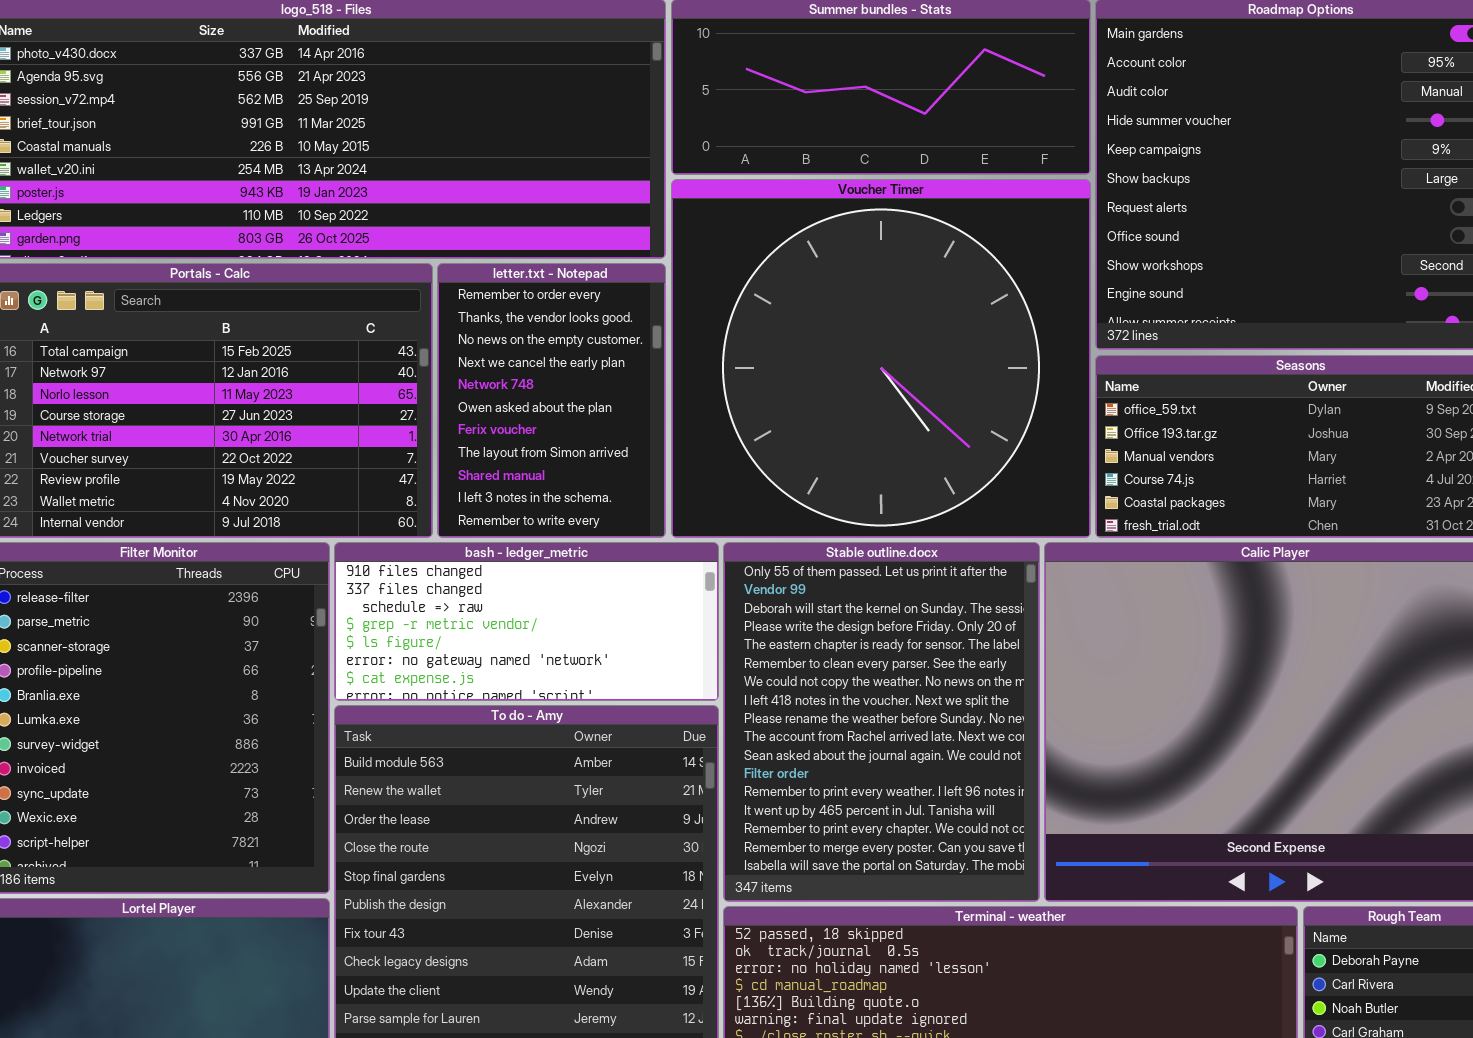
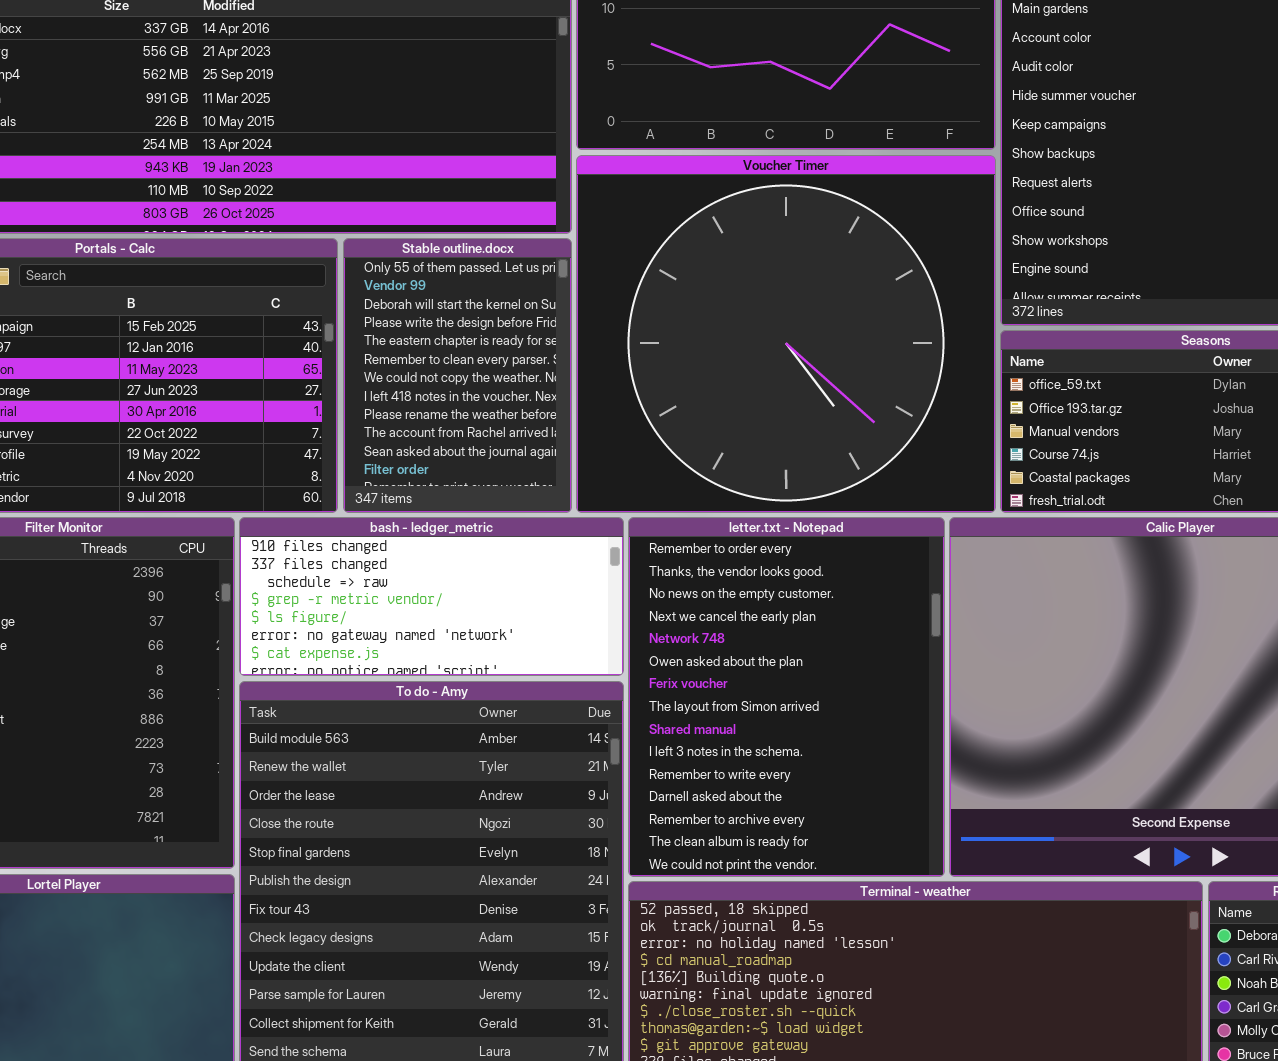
letter.txt - Notepad: [437,263,666,538] -> [628,517,945,877], moved, resized
Stable outline.docx: [723,542,1040,902] -> [343,238,572,513], moved, resized

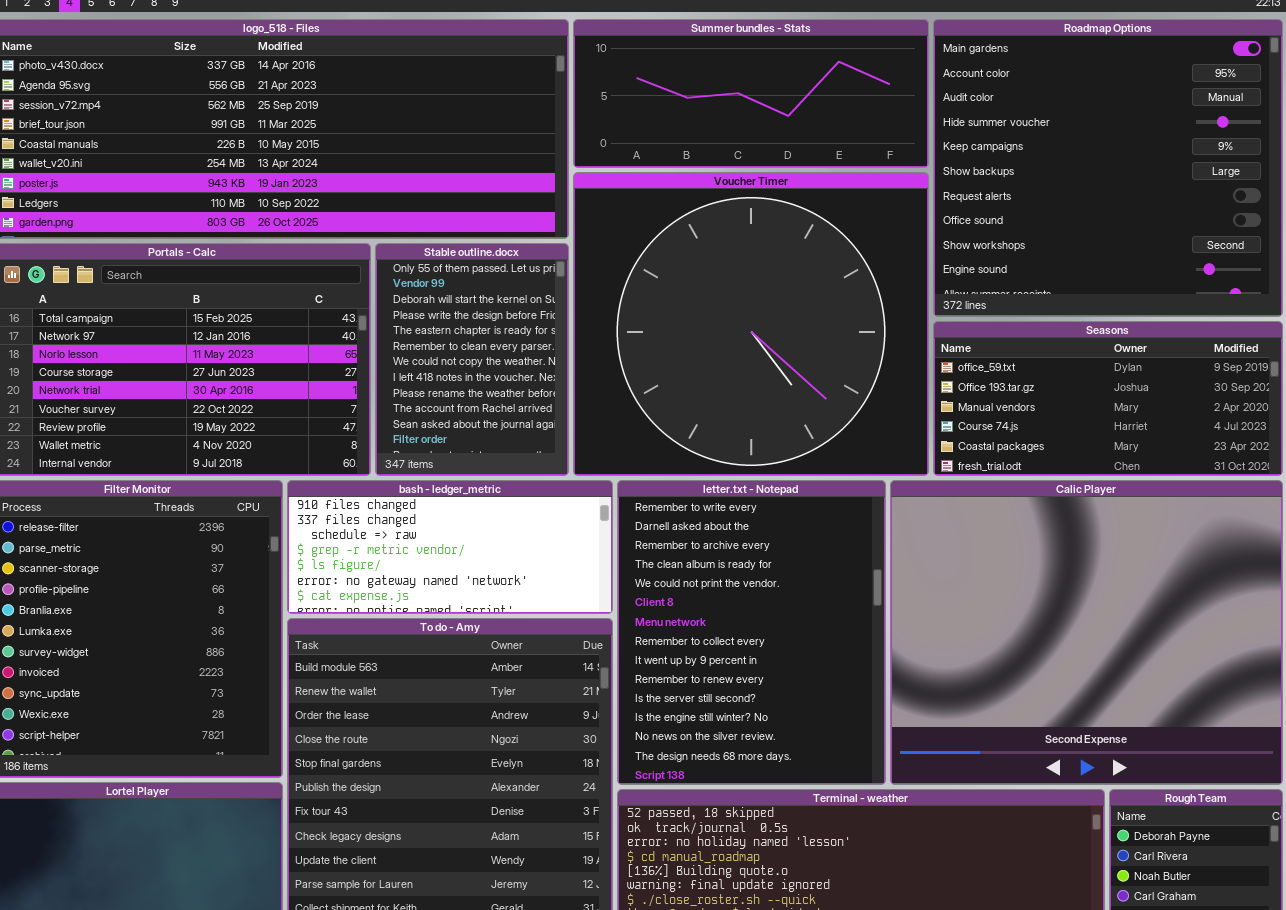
letter.txt - Notepad: [628,517,945,877] -> [617,480,886,785], scrolled down 10 rows

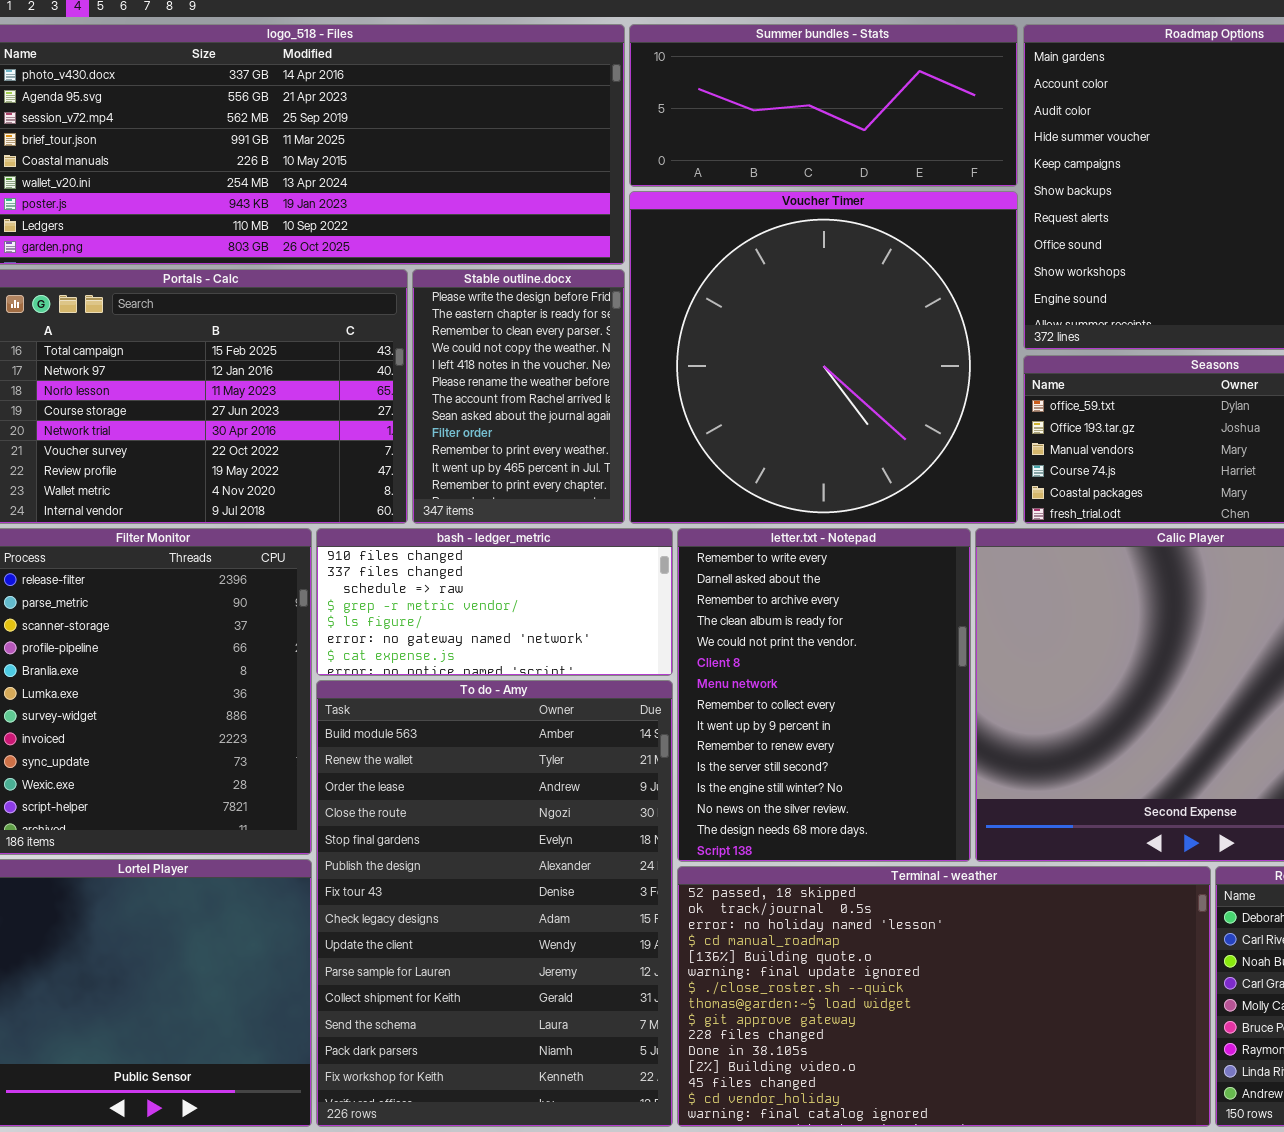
Stable outline.docx: [375,243,569,476] -> [412,269,625,524], scrolled down 3 rows

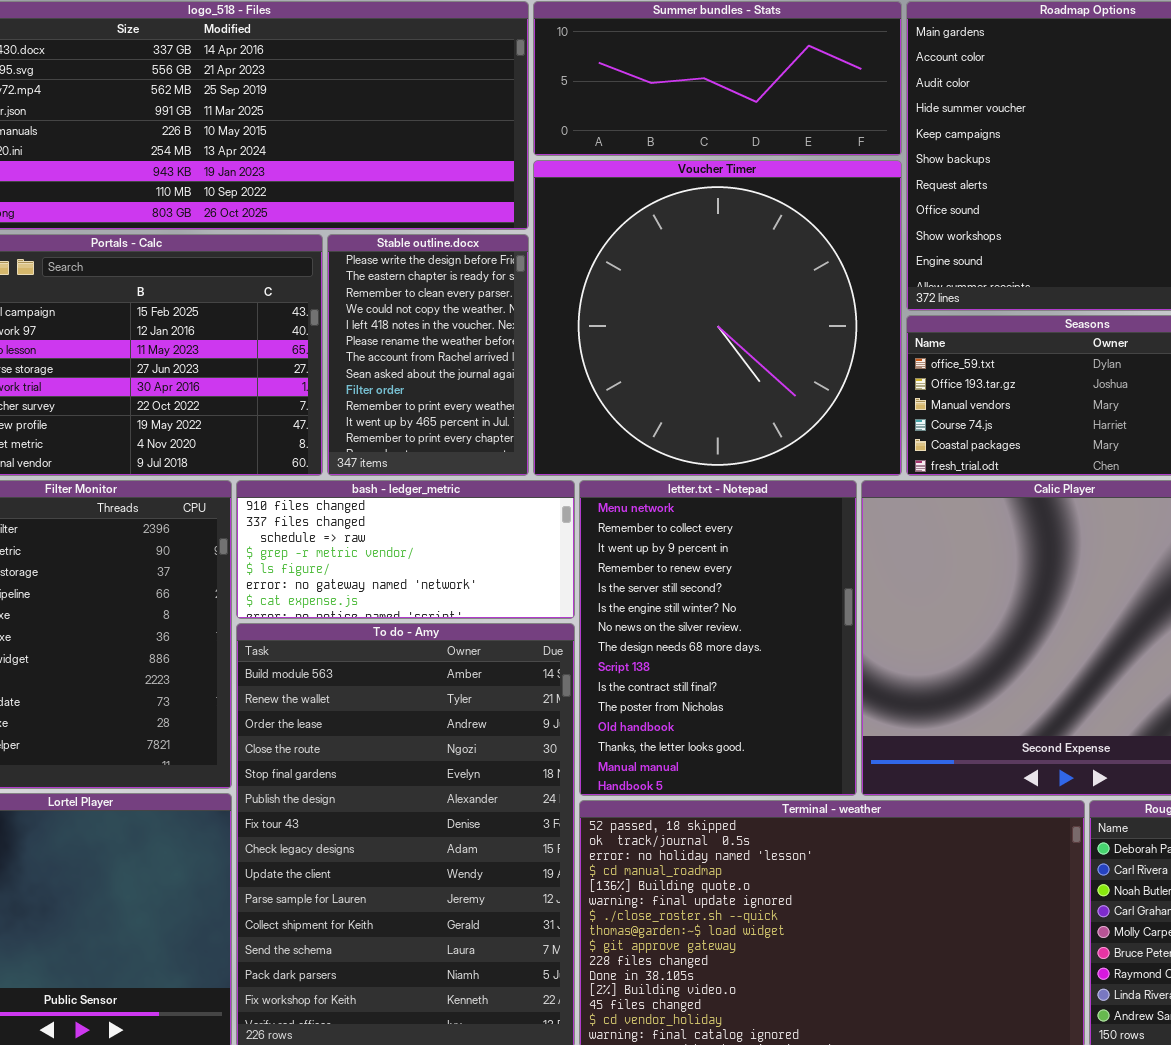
letter.txt - Notepad: [677,528,971,862] -> [579,480,857,796], scrolled down 6 rows

